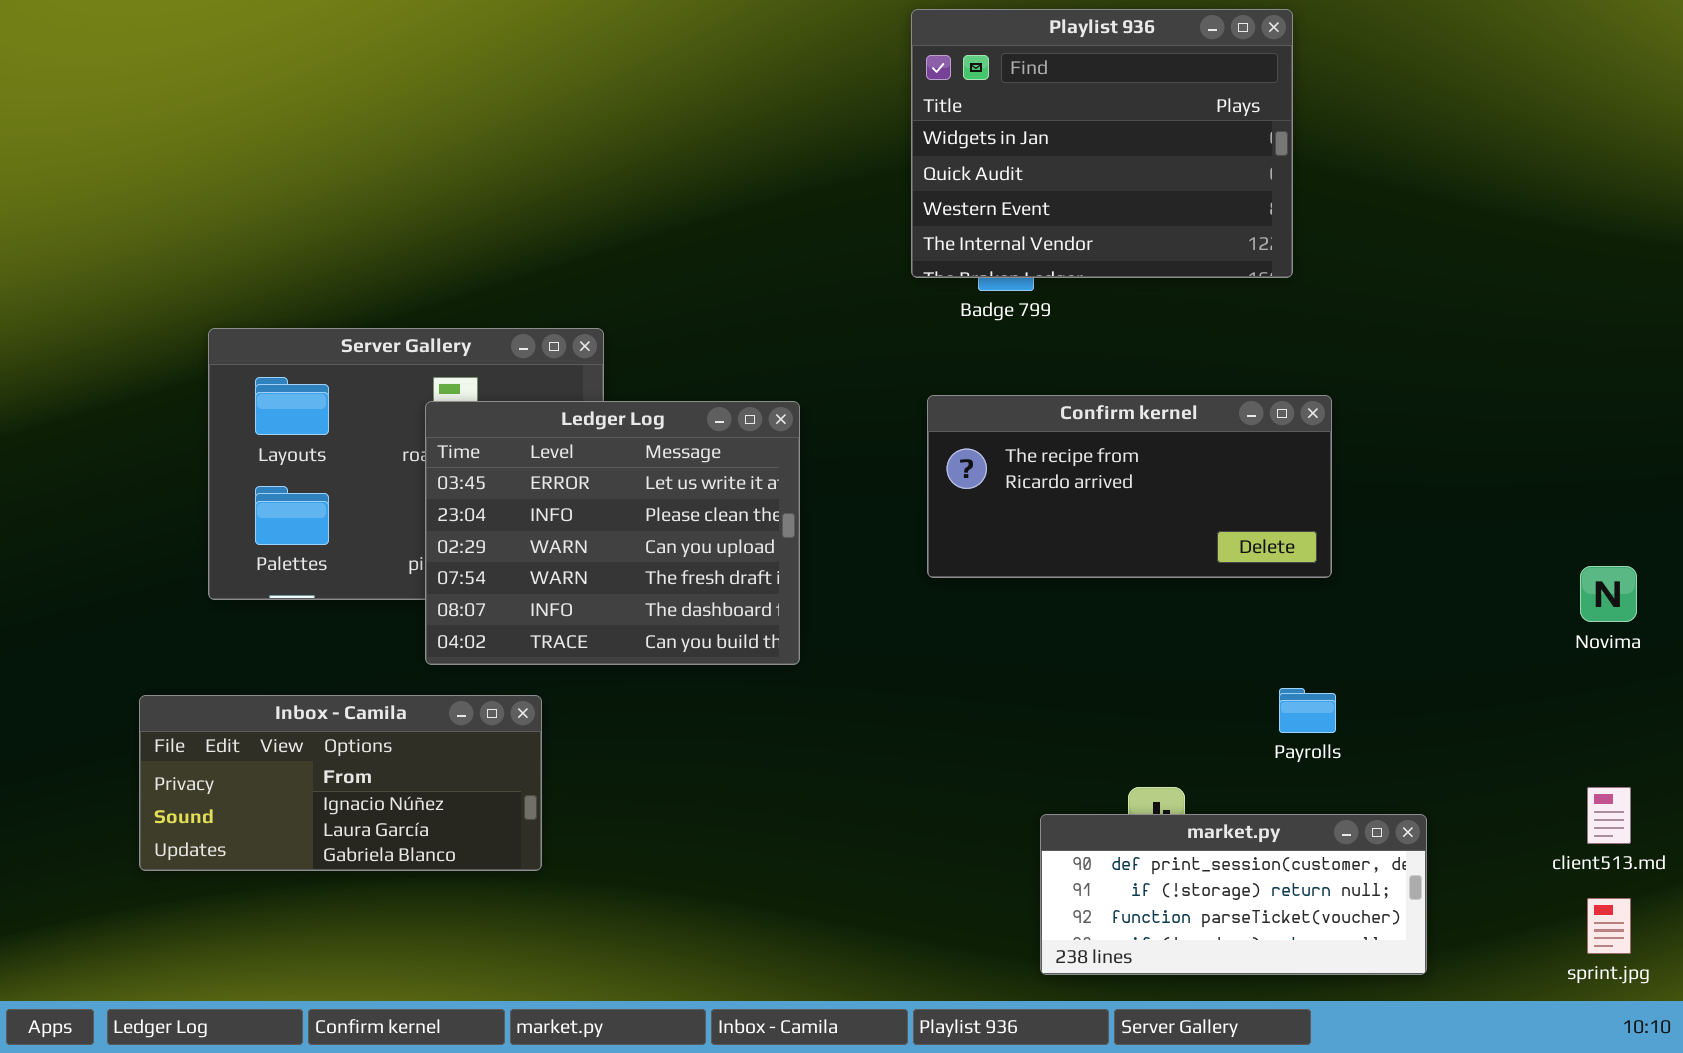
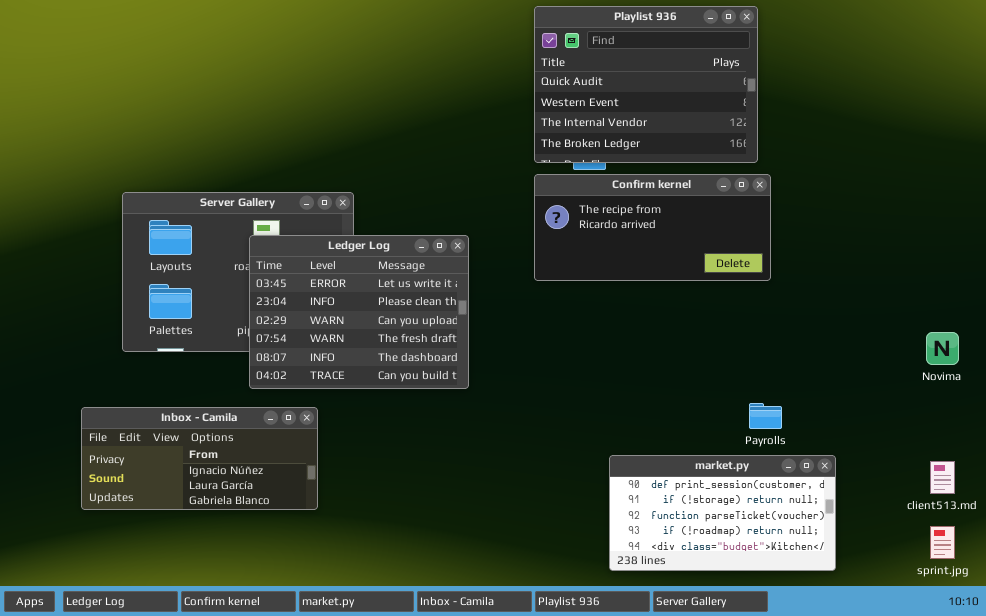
Playlist 936: [911,9,1293,278] -> [534,6,758,163], scrolled down 1 row
Confirm kernel: [927,395,1332,578] -> [534,174,771,281], moved
market.py: [1040,814,1427,975] -> [609,455,836,571], resized

